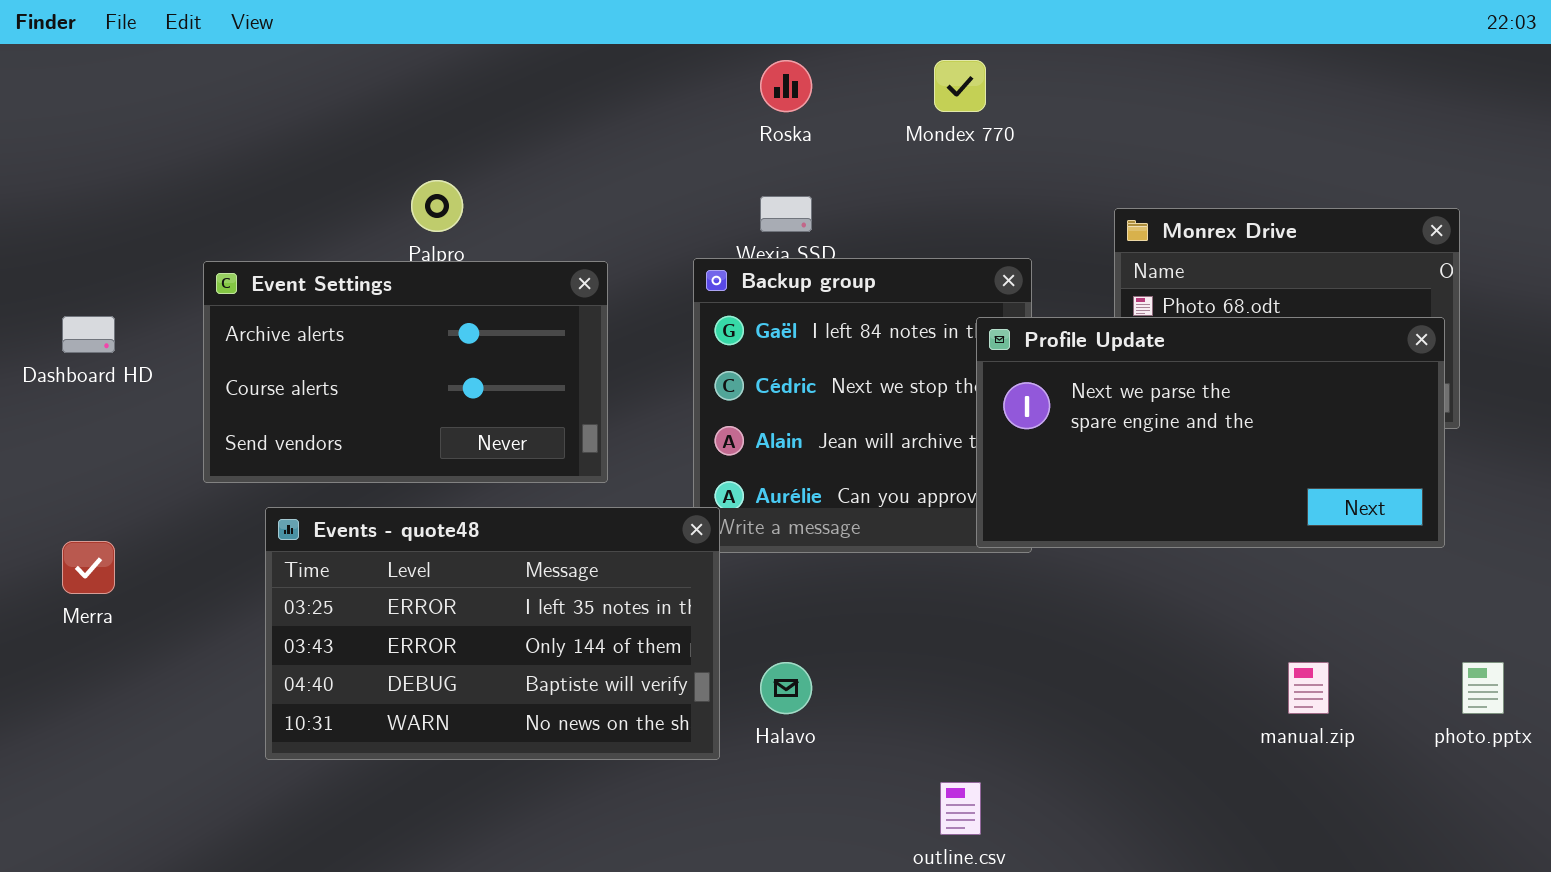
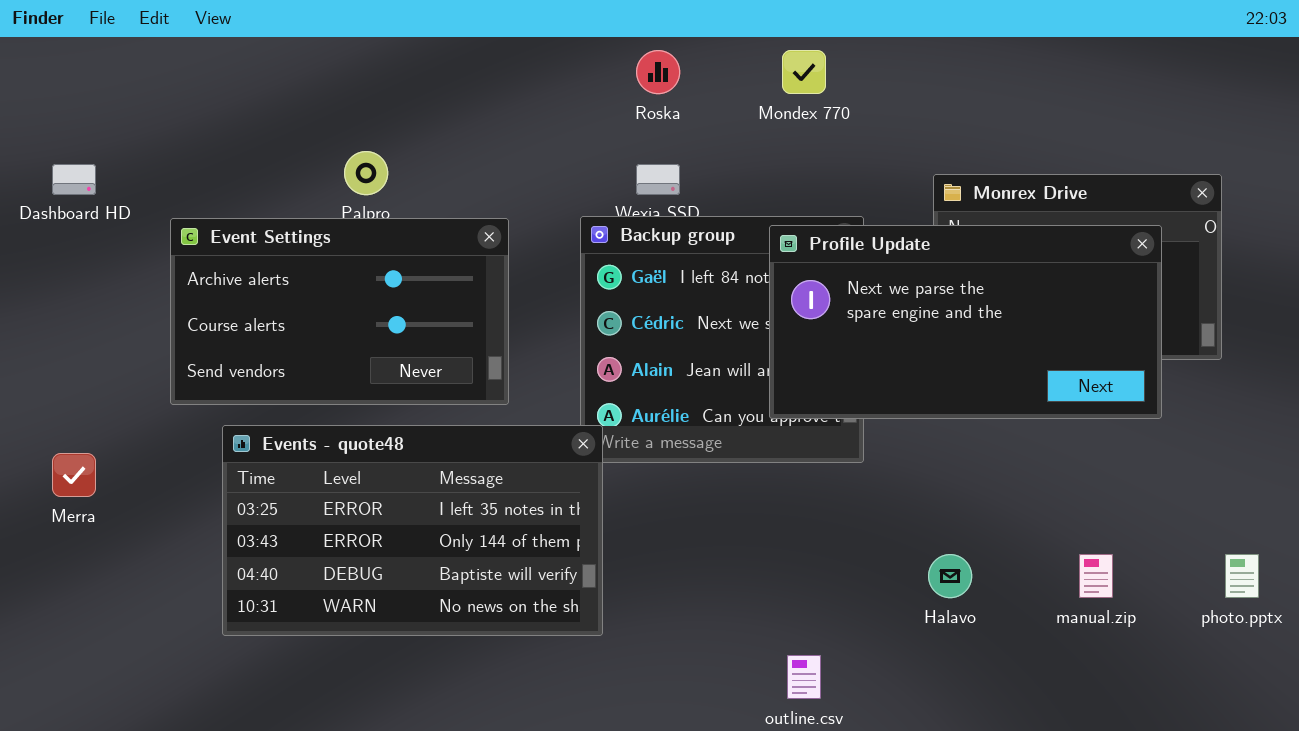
Dashboard HD: [62,316,115,353] -> [52,164,96,195], moved
Profile Update: [976,317,1445,548] -> [769,225,1162,419], moved
Halavo: [760,662,812,714] -> [928,554,972,598], moved

